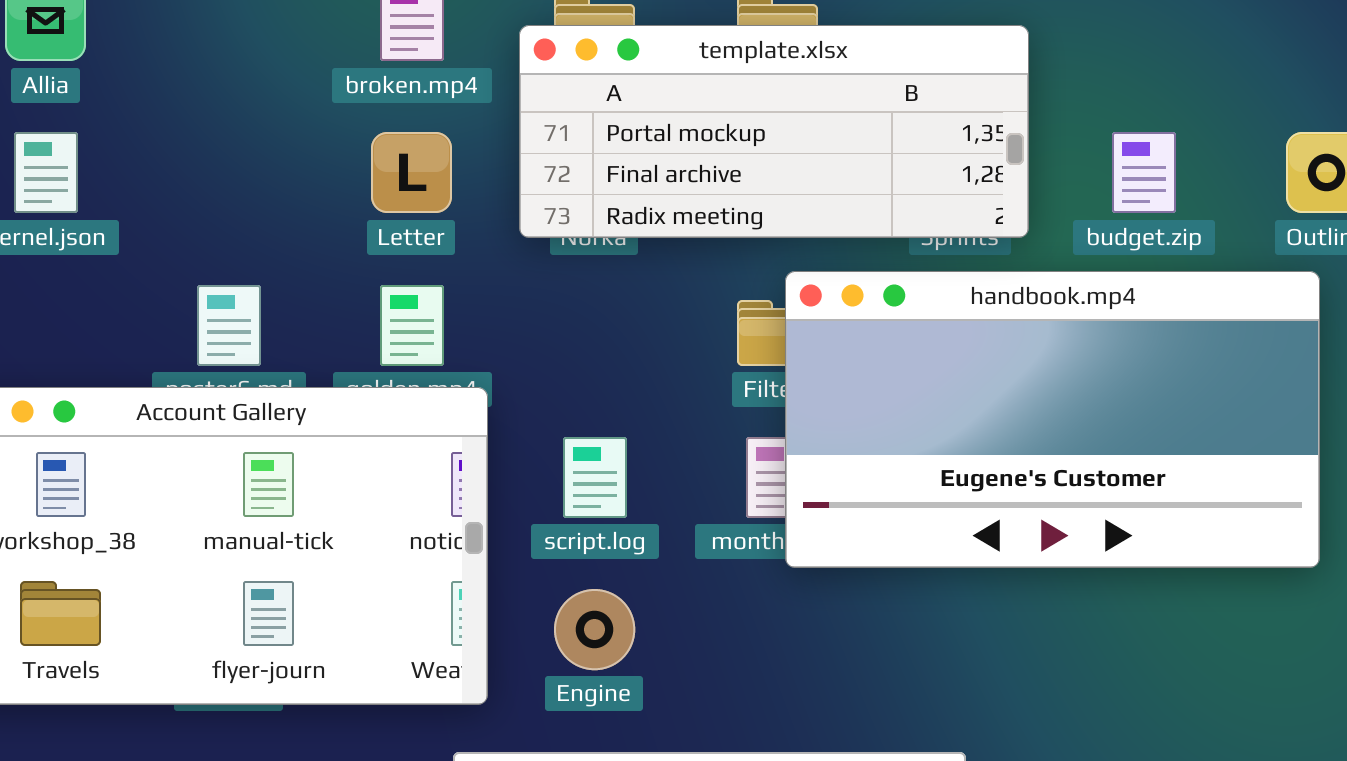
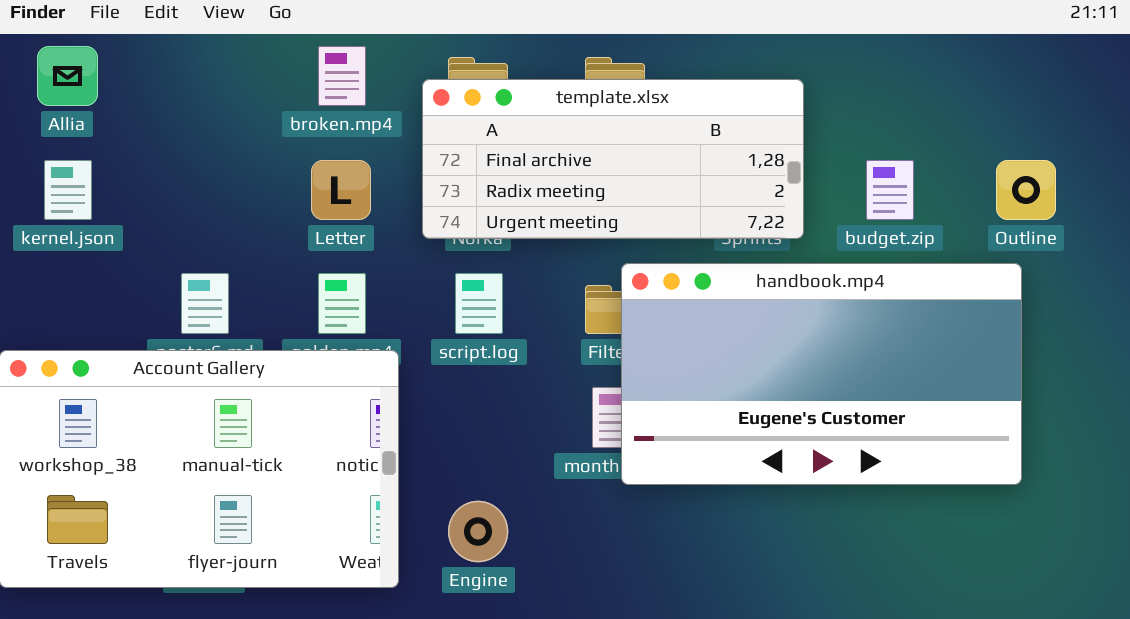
template.xlsx: [519,25,1029,238] -> [422,79,804,239], scrolled down 1 row
script.log: [563,437,627,518] -> [455,273,503,334], moved

